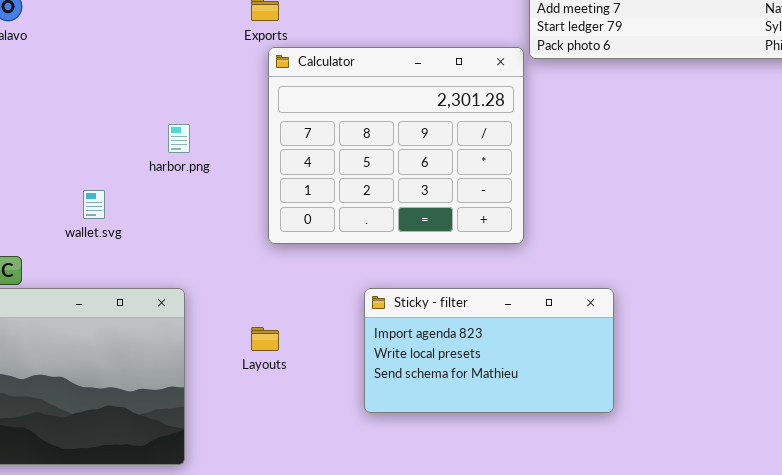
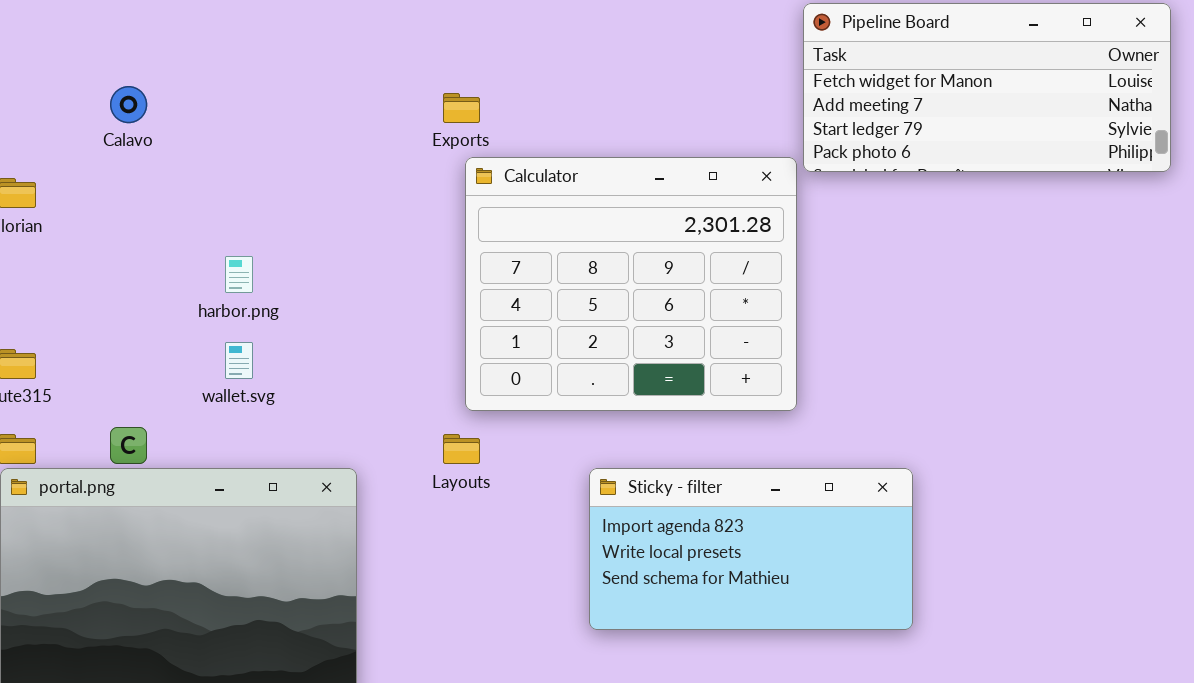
harbor.png: [168,124,190,153] -> [225,256,253,293], moved
Layouts: [251,327,279,351] -> [443,434,480,464], moved

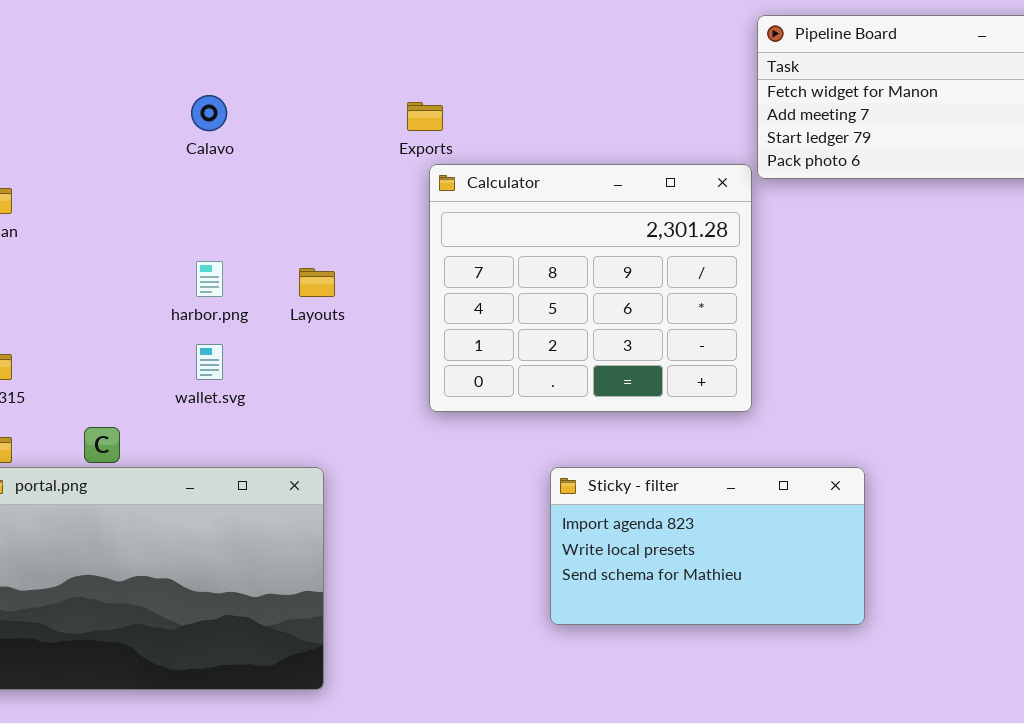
Calavo: [110,86,147,123] -> [191,95,227,131], moved
Layouts: [443,434,480,464] -> [299,268,335,297], moved

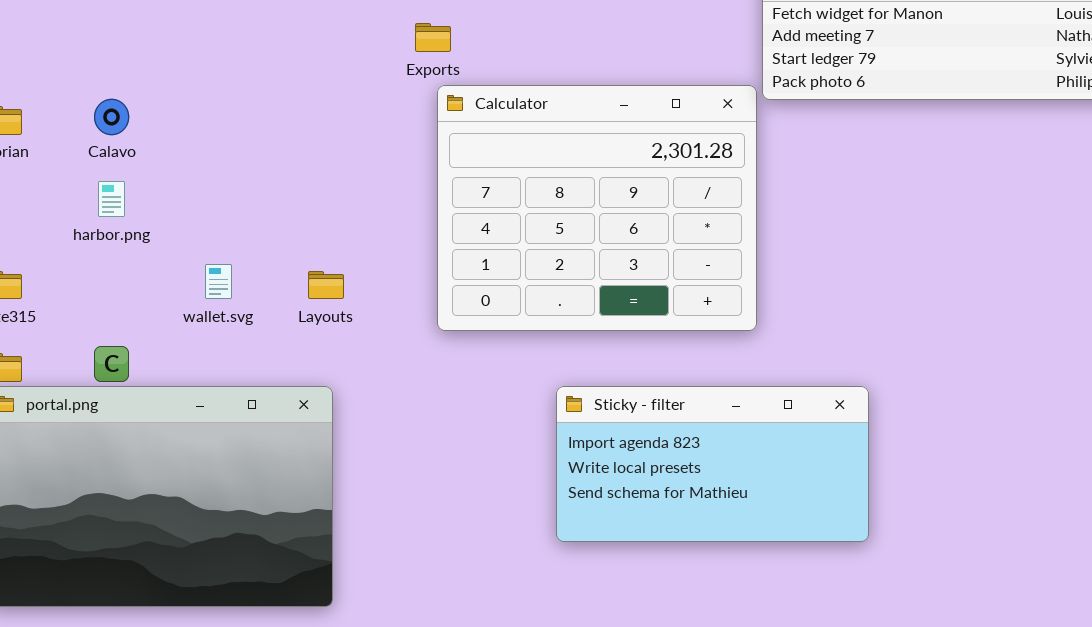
Calavo: [191,95,227,131] -> [94,99,129,135], moved
harbor.png: [196,261,223,297] -> [98,181,125,217], moved
Layouts: [299,268,335,297] -> [308,271,344,299], moved

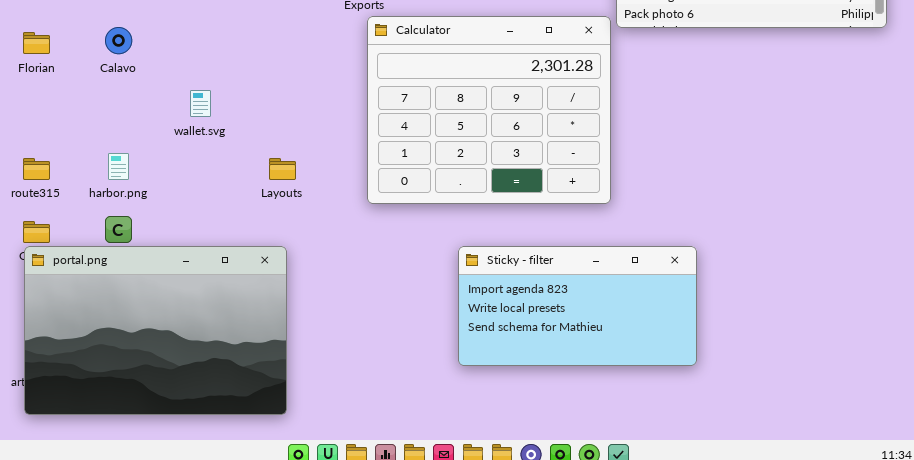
harbor.png: [98,181,125,217] -> [108,153,129,180], moved
wallet.svg: [205,264,232,299] -> [190,90,211,117], moved

